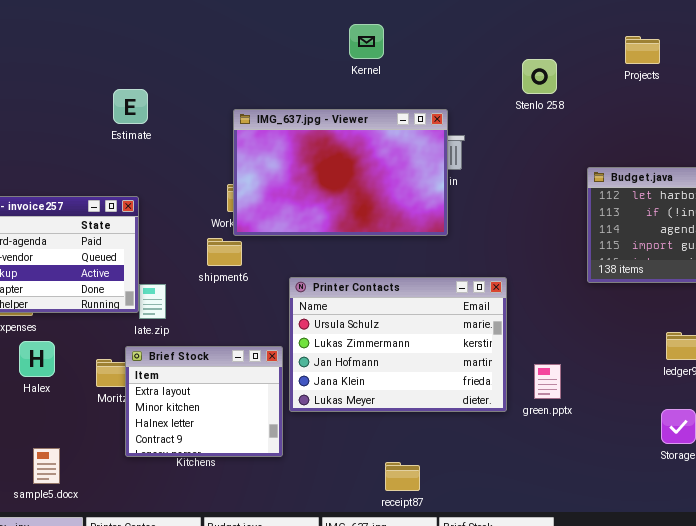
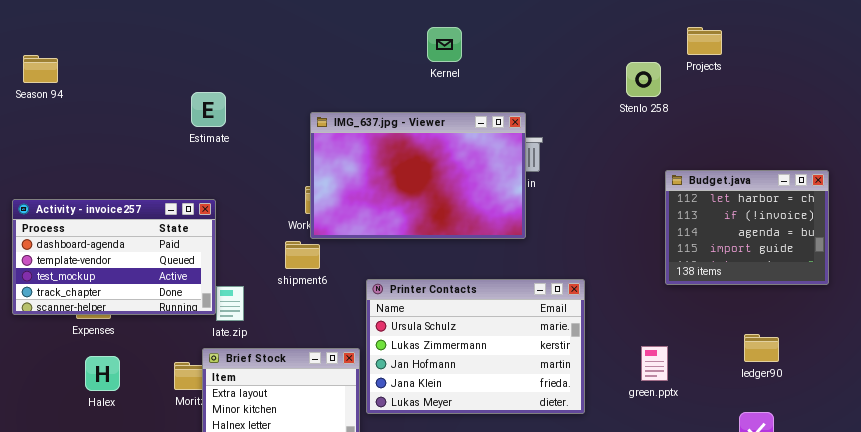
Projects: [625,36,660,64] -> [687,27,722,55], moved
Stenlo 258: [522,59,557,94] -> [626,62,661,97], moved
Halex: [19,341,55,377] -> [85,356,120,391], moved
green.pptx: [534,364,561,399] -> [641,346,668,381], moved

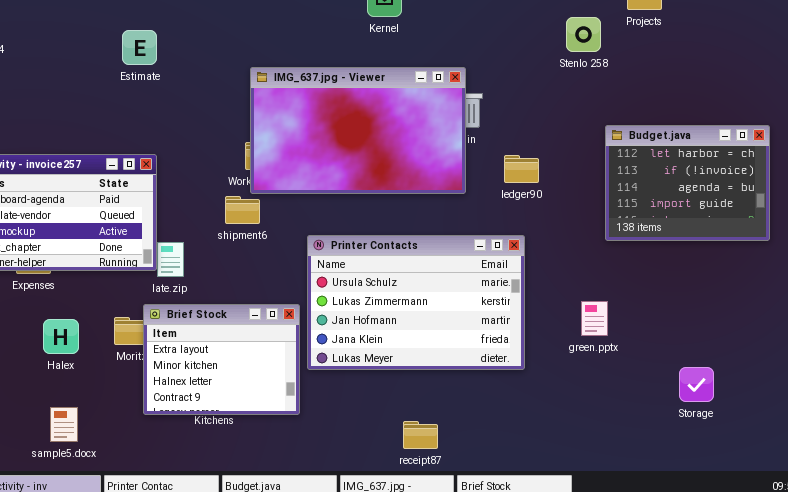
Estimate: [191,92,226,127] -> [122,30,157,65], moved
ledger90: [744,334,779,362] -> [504,155,539,183], moved
Halex: [85,356,120,391] -> [43,319,79,354], moved

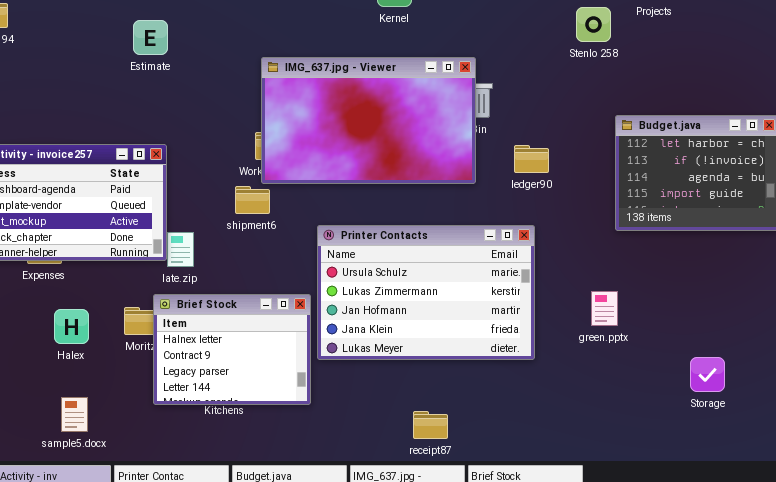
Brief Stock: [143,304,300,415] -> [153,294,311,405], scrolled down 2 rows

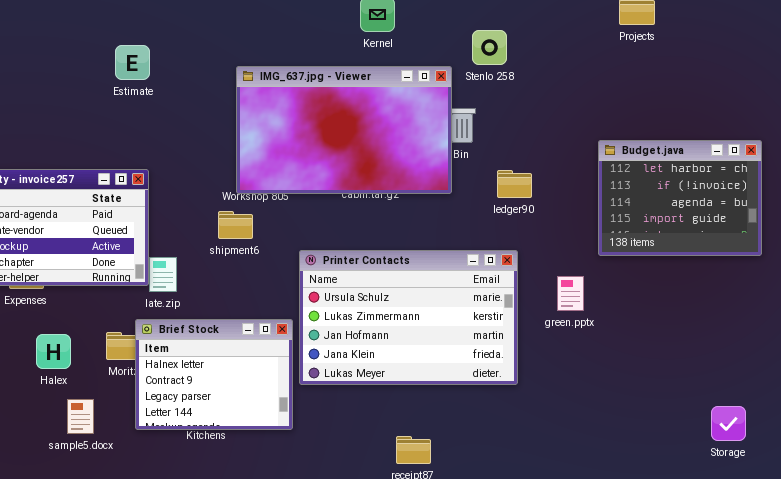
Stenlo 258: [576,7,611,42] -> [472,30,507,65], moved
IMG_637.jpg - Viewer: [261,57,476,184] -> [236,66,452,194], moved
green.pptx: [591,291,618,326] -> [557,276,584,311], moved
Storage: [690,357,725,392] -> [711,406,746,441], moved
sample5.docx: [61,397,88,432] -> [67,399,94,434], moved

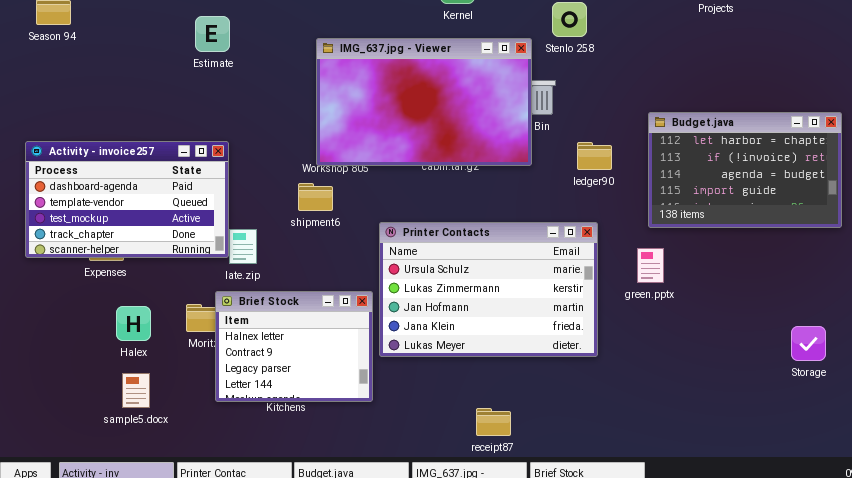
Budget.java: [598,140,762,256] -> [648,112,842,228], resized
sample5.docx: [67,399,94,434] -> [122,373,150,408], moved
Storage: [711,406,746,441] -> [791,326,826,361], moved

